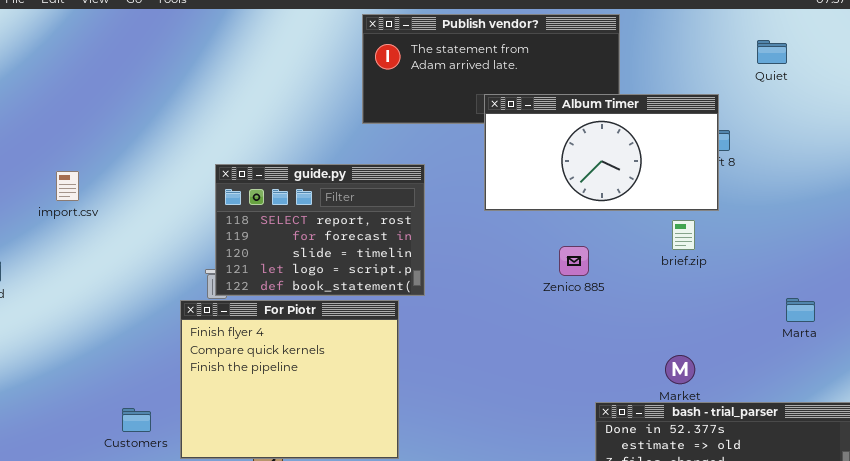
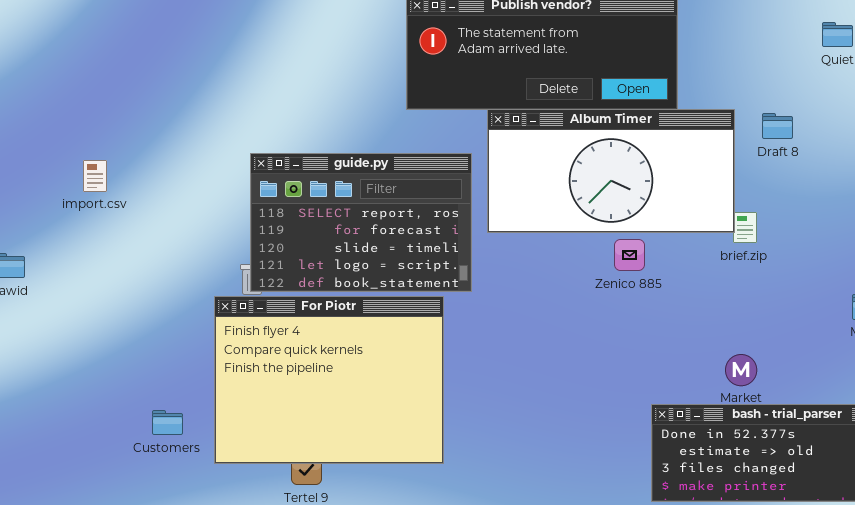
Album Timer: [484,94,719,211] -> [487,109,735,233], moved

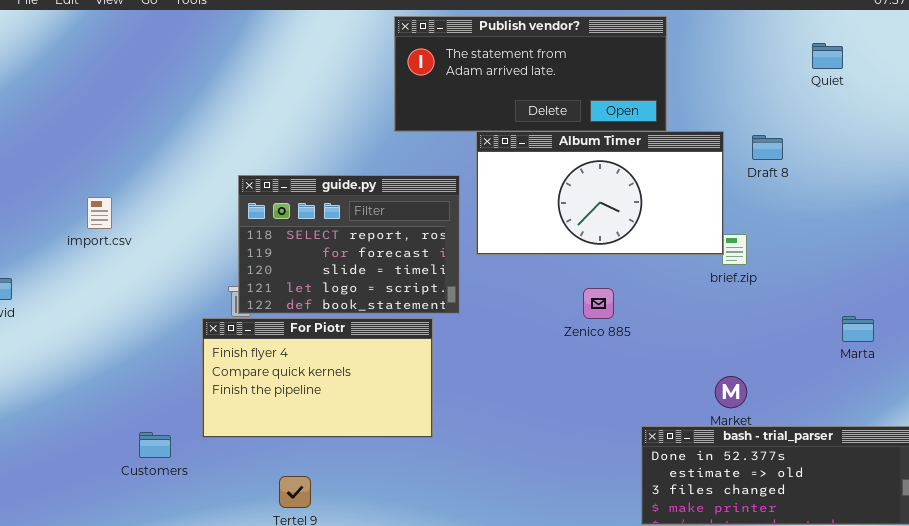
import.csv: [83,160,107,192] -> [87,197,112,229], moved
Zenico 885: [614,239,645,271] -> [583,288,614,319], moved
For Piotr: [214,296,444,464] -> [202,318,433,438], resized

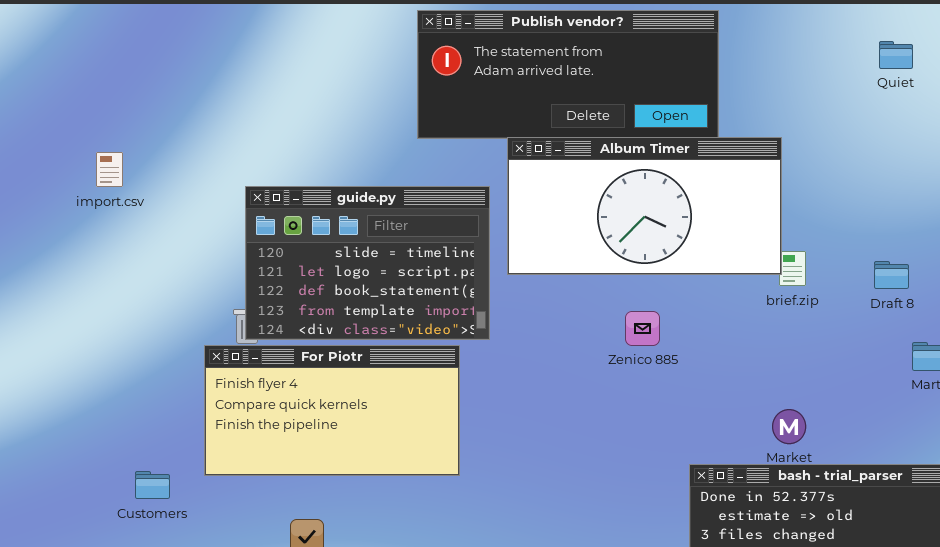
Draft 8: [752,135,783,160] -> [874,261,909,289], moved
guide.py: [238,175,460,314] -> [245,186,490,340], scrolled down 2 rows
import.csv: [87,197,112,229] -> [96,152,123,187], moved

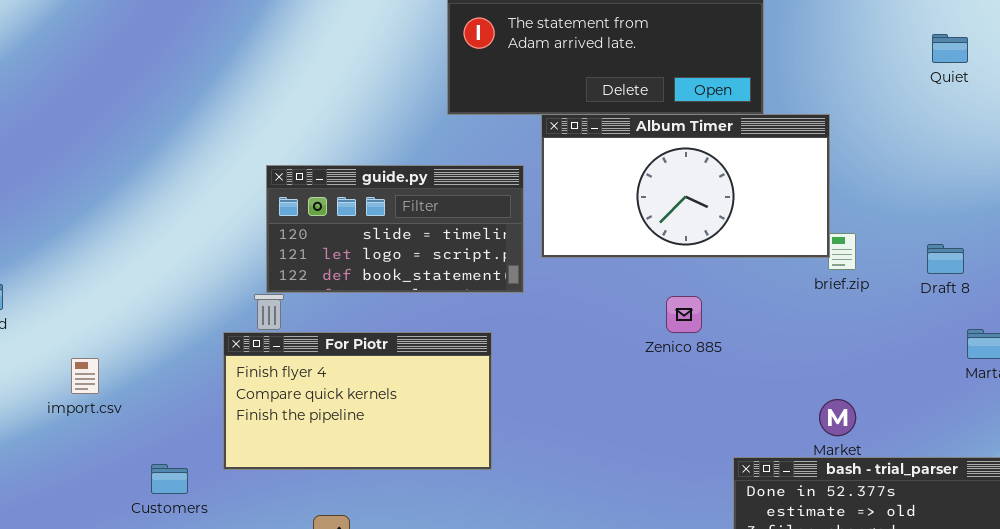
Quiet: [879,41,913,69] -> [932,34,968,63], moved
import.csv: [96,152,123,187] -> [71,358,99,394], moved
guide.py: [245,186,490,340] -> [266,165,524,293], resized

